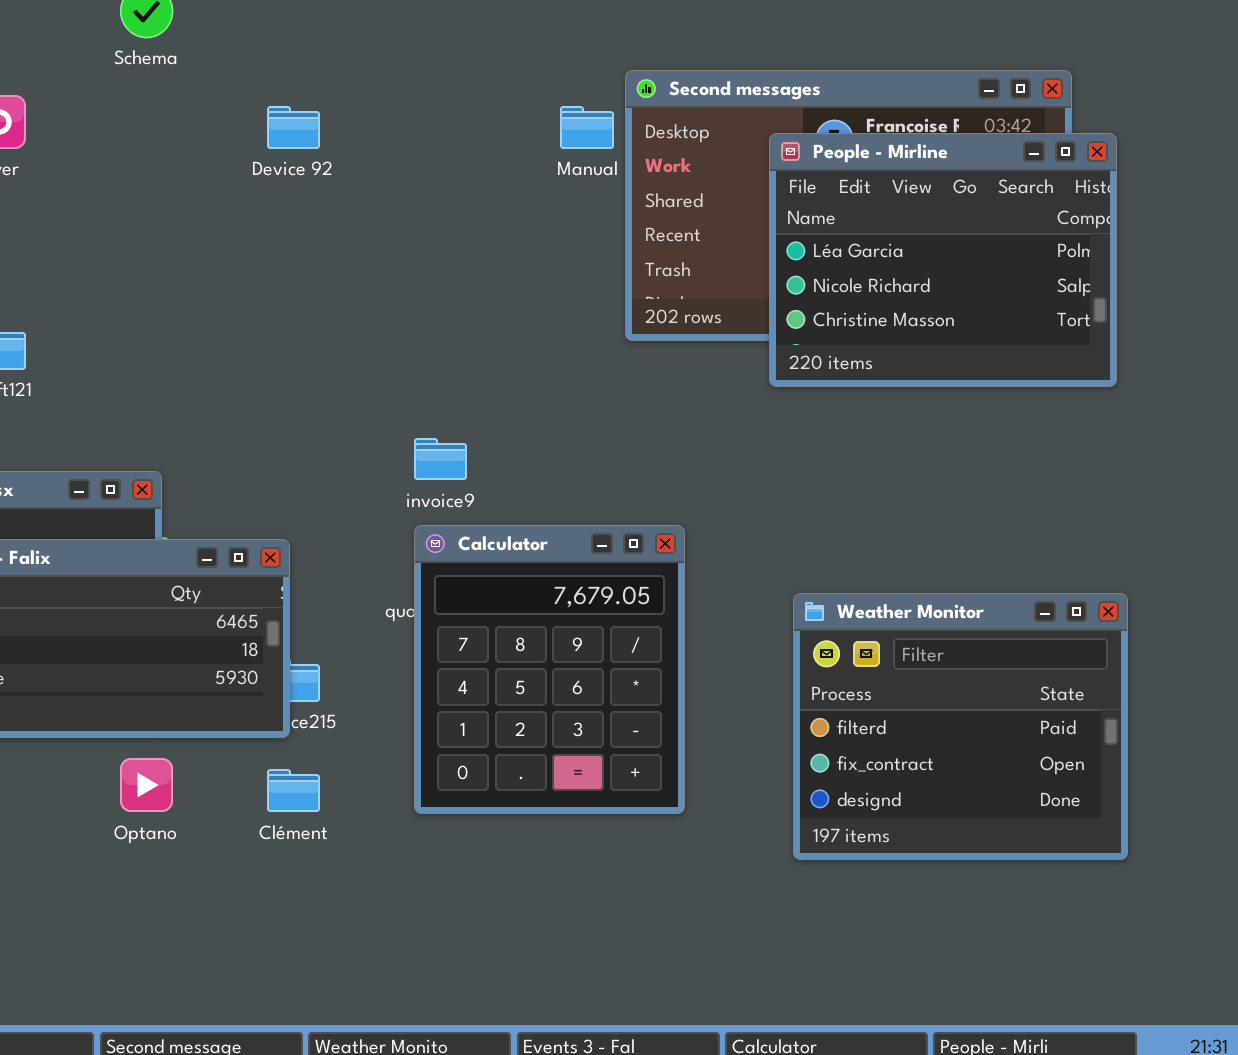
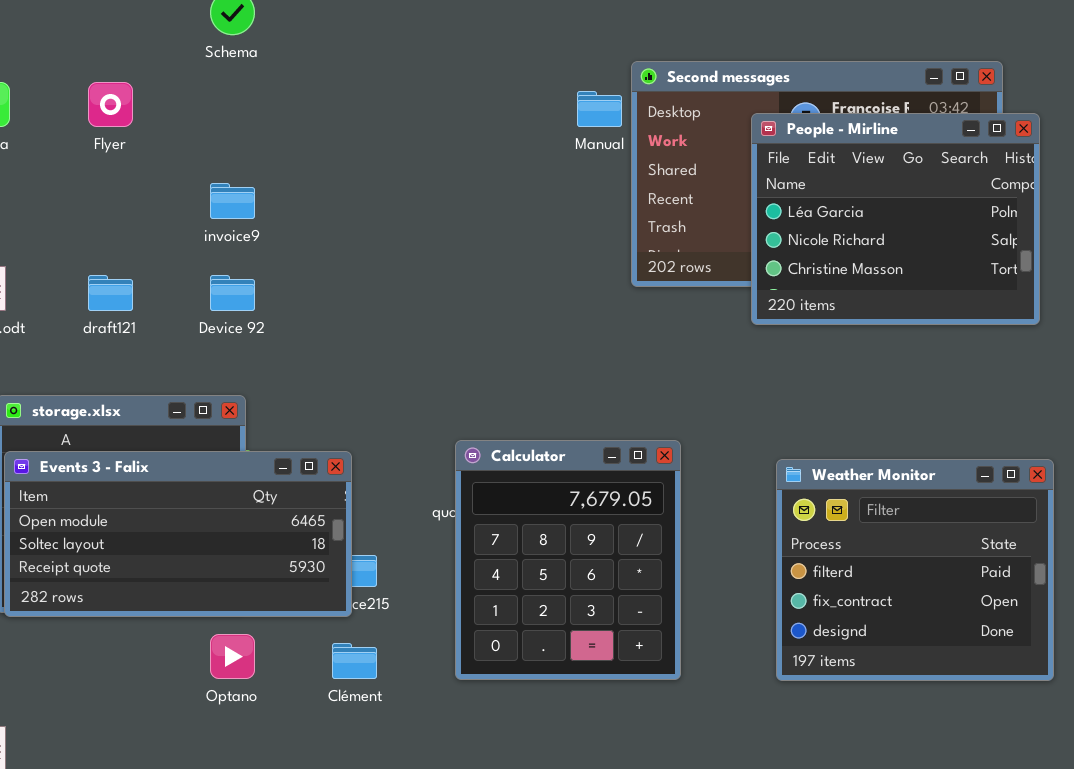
Device 92: [267,106,320,149] -> [210,275,255,311], moved
invoice9: [414,438,467,480] -> [210,183,255,219], moved
Weather Monitor: [793,593,1128,860] -> [776,459,1054,681], moved

